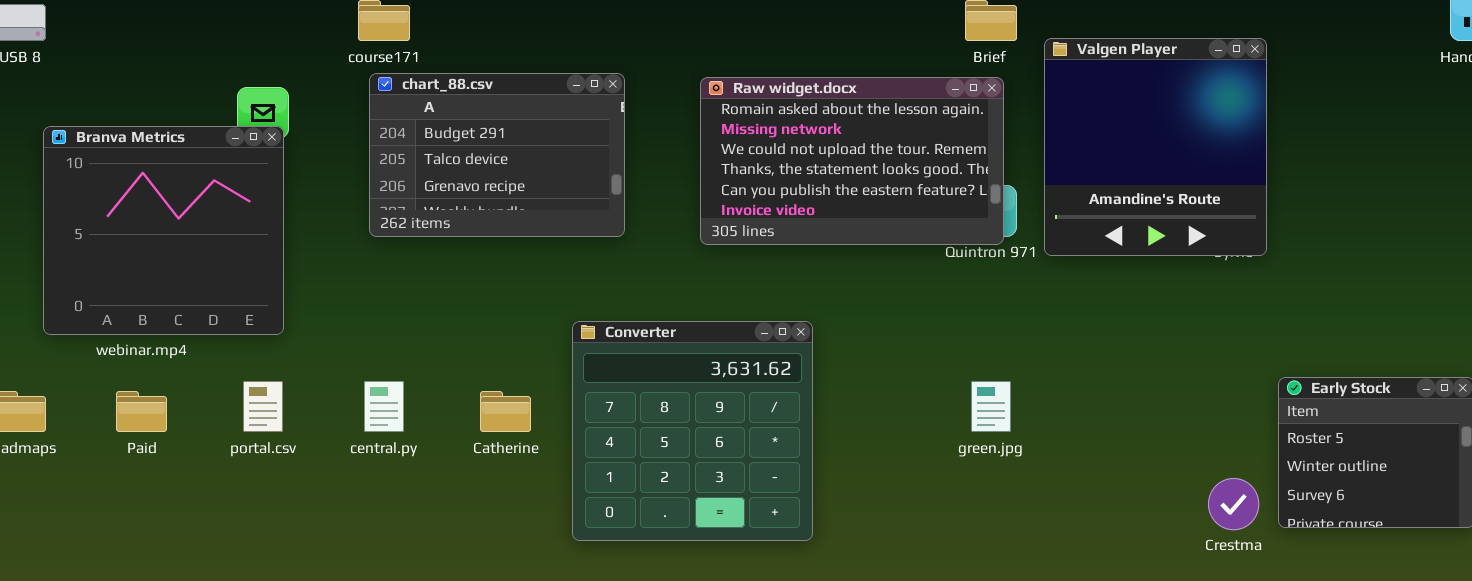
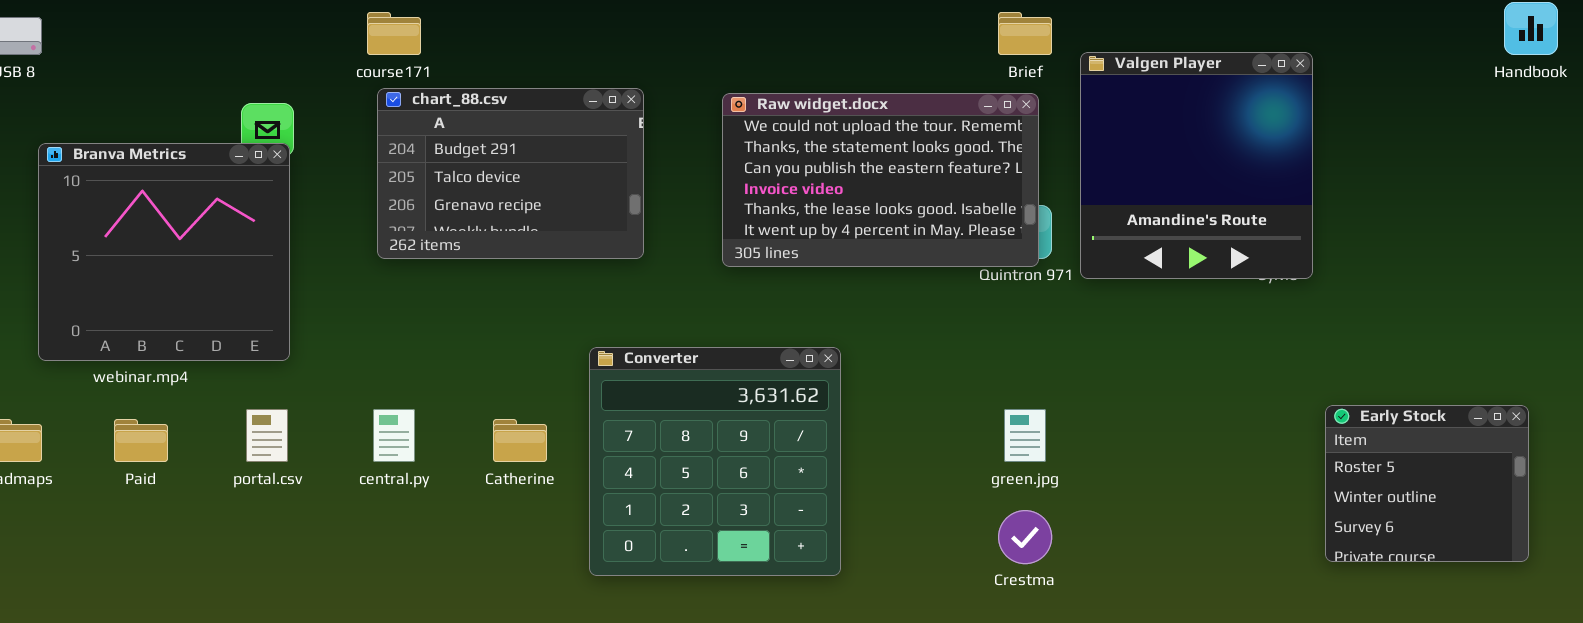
Raw widget.docx: [700,77,1004,245] -> [722,93,1039,267], scrolled down 2 rows
Crestma: [1208,478,1259,530] -> [998,510,1052,564], moved

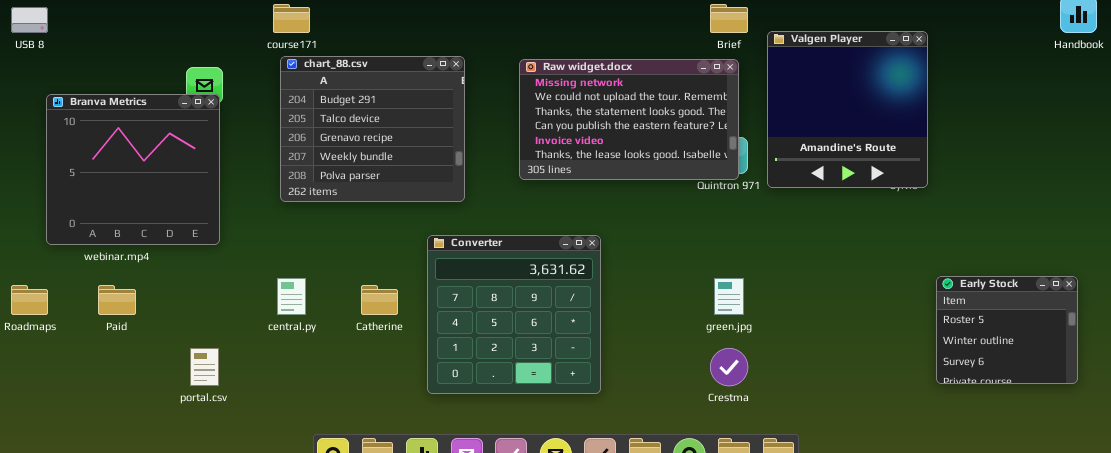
chart_88.csv: [377,88,644,259] -> [280,56,465,202], resized
Raw widget.docx: [722,93,1039,267] -> [519,59,739,180], scrolled up 1 row
portal.csv: [246,409,288,462] -> [190,348,219,386], moved

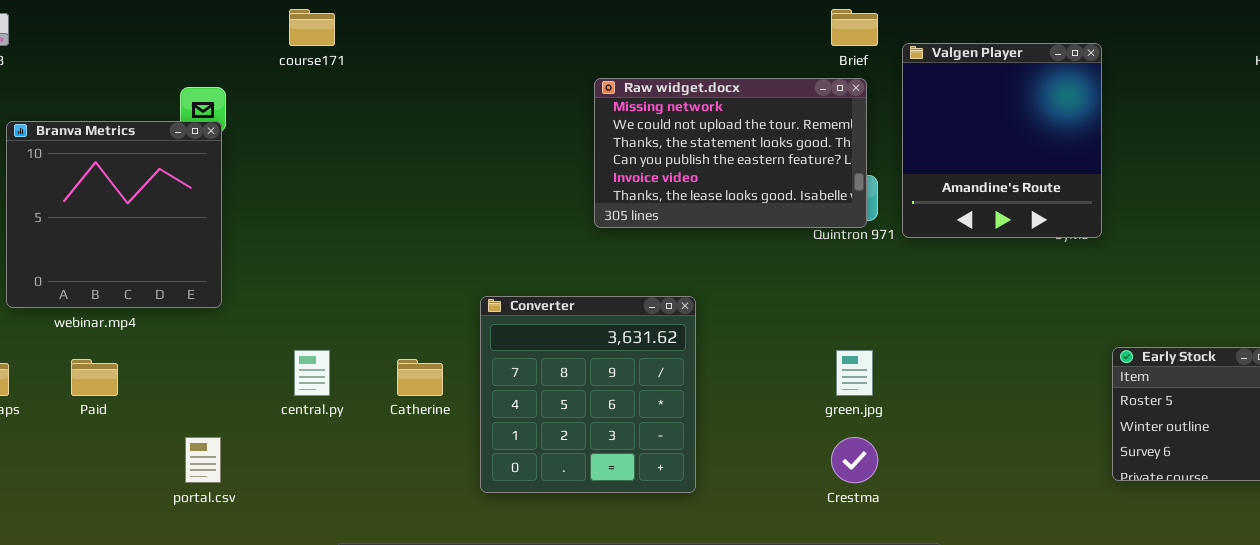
chart_88.csv: [280,56,465,202] -> none, closed

